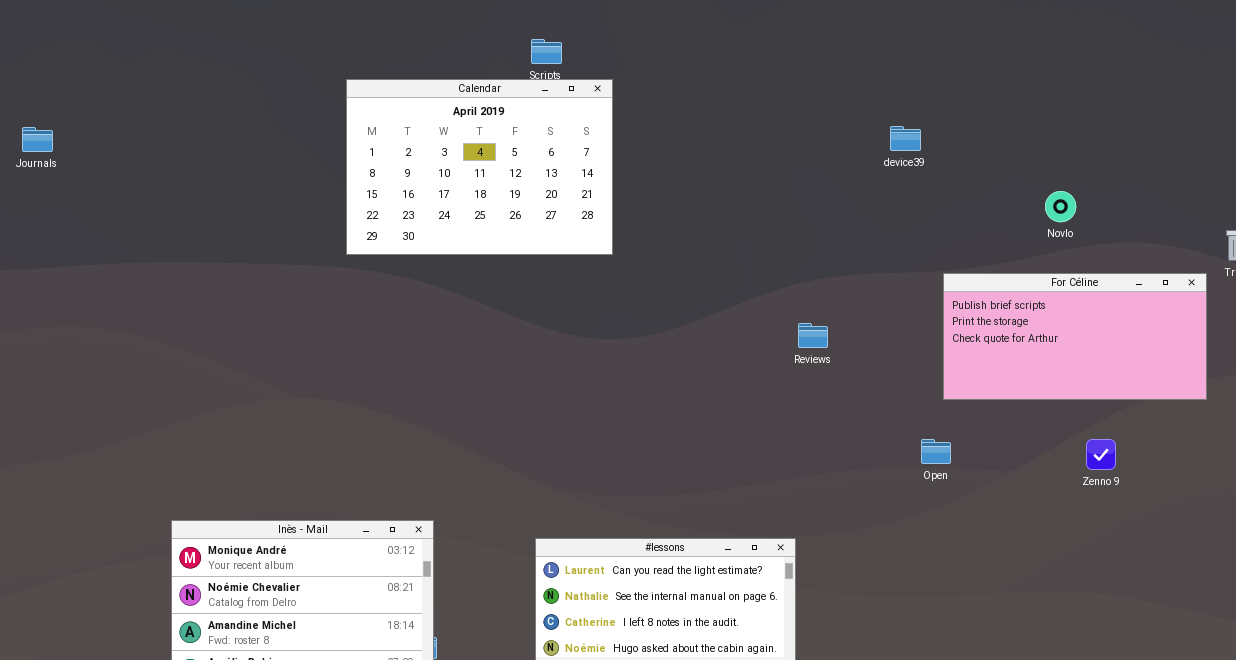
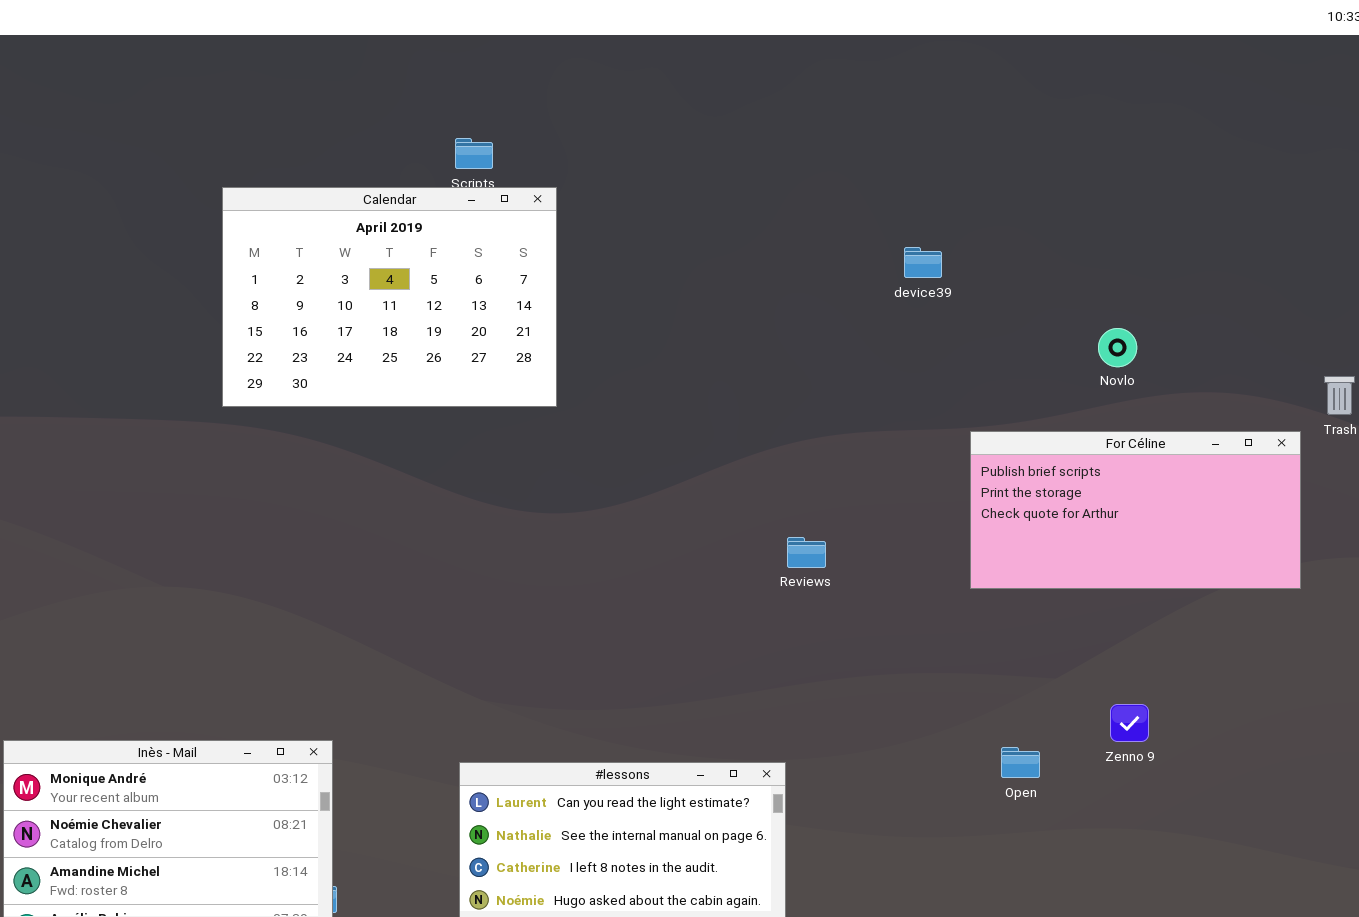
Reviews: [798,323,828,348] -> [787,537,826,568], moved
Open: [921,439,951,464] -> [1001,747,1040,778], moved
Zenno 9: [1086,439,1116,470] -> [1110,704,1149,742], moved

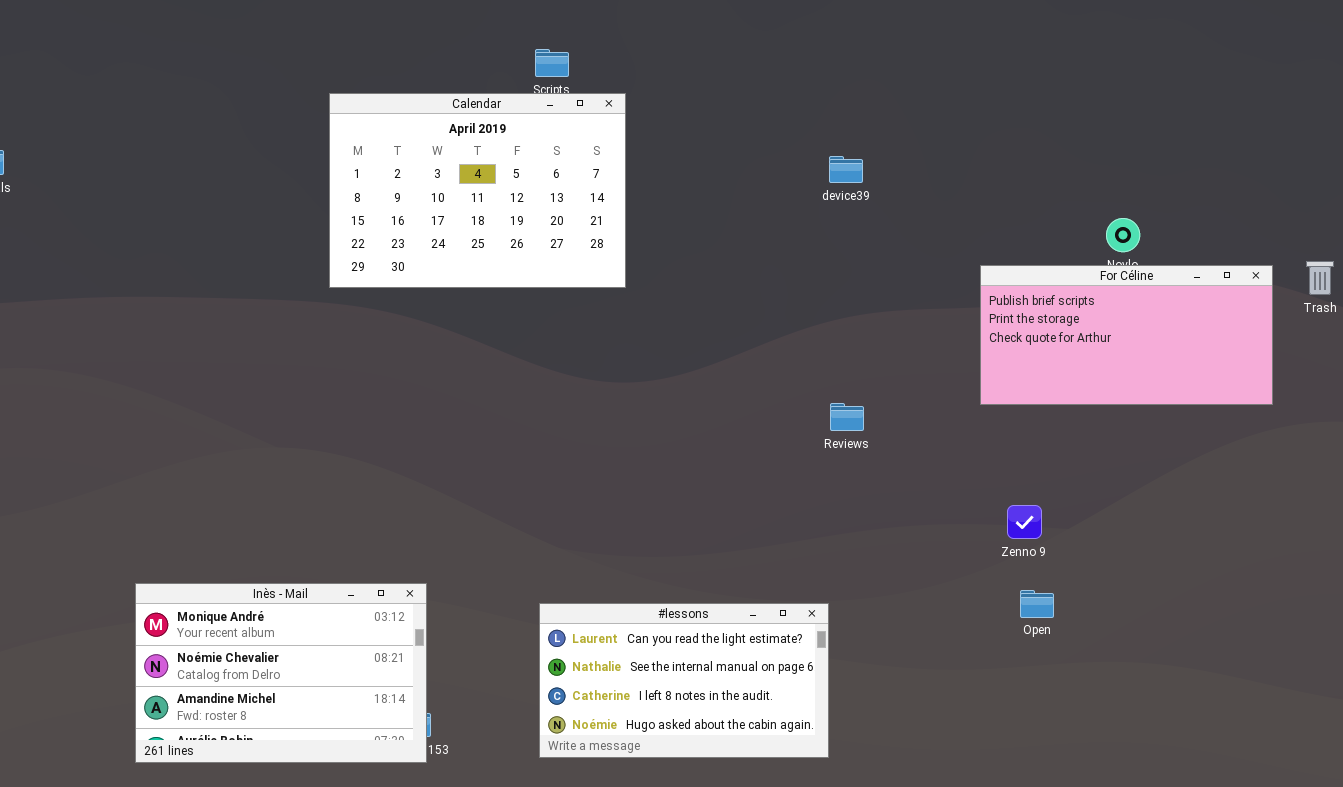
device39: [904,247,942,278] -> [829,156,863,183], moved
For Céline: [970,431,1301,589] -> [980,265,1273,405], moved
Zenno 9: [1110,704,1149,742] -> [1007,505,1042,539], moved

